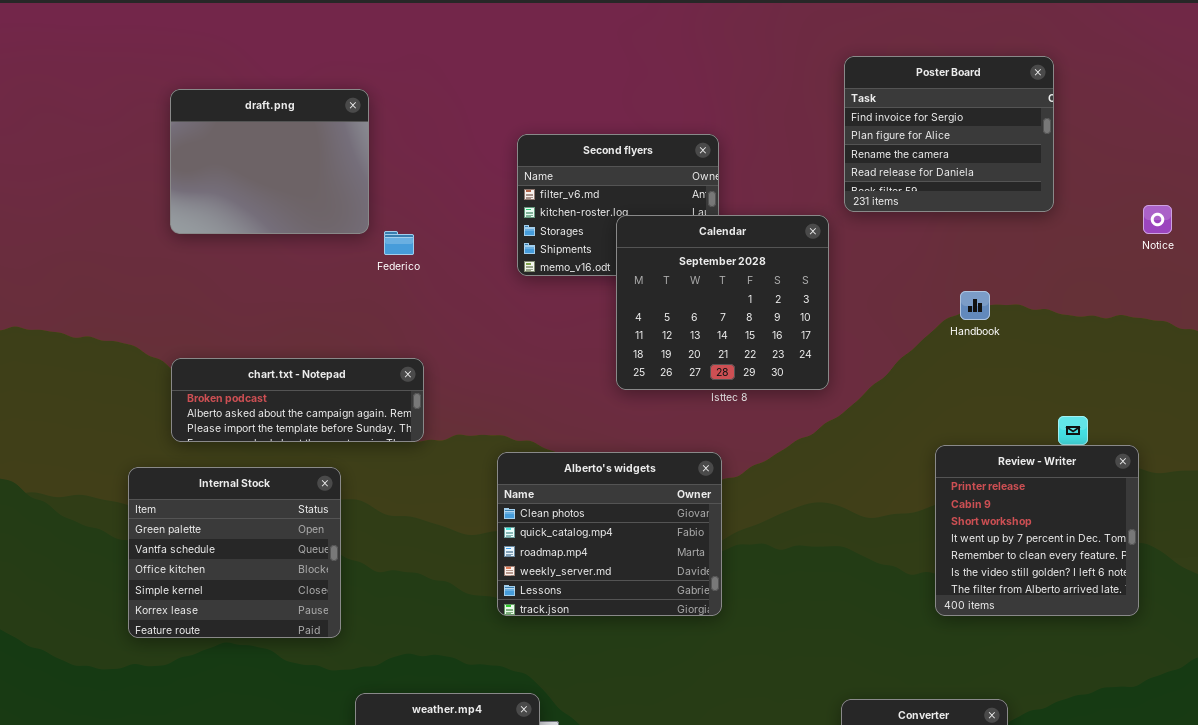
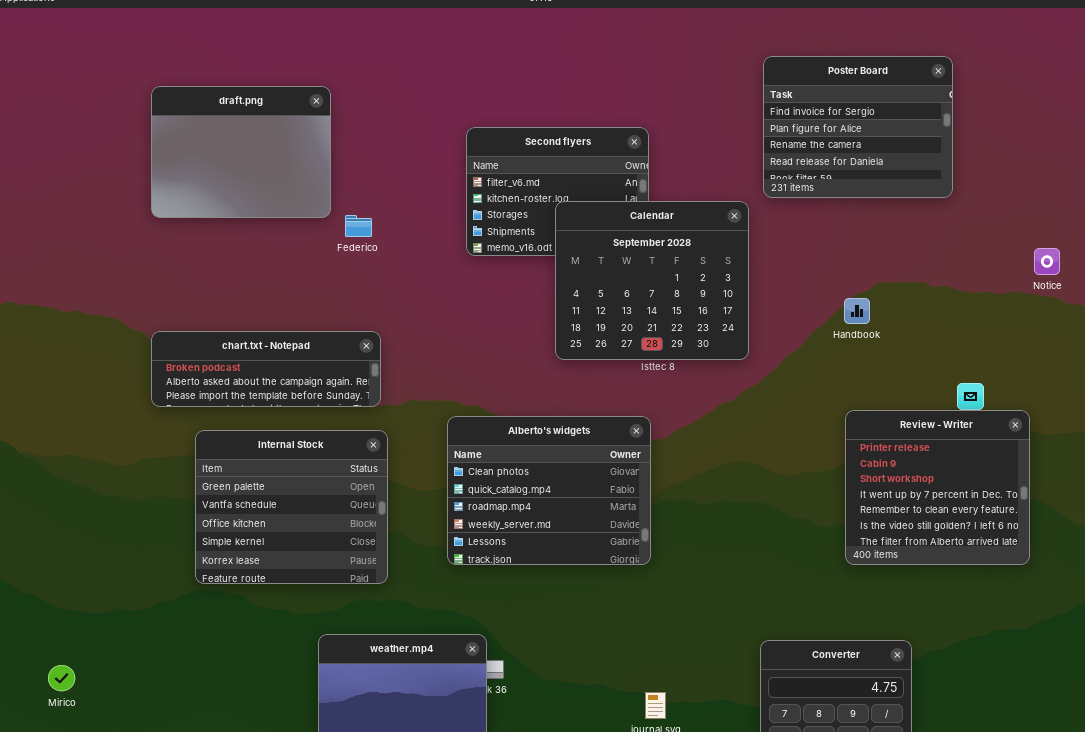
Notice: [1143,205,1172,234] -> [1034,248,1060,275], moved
Handbook: [960,291,990,320] -> [844,298,870,324], moved
Internal Stock: [128,467,341,638] -> [195,430,388,584], moved

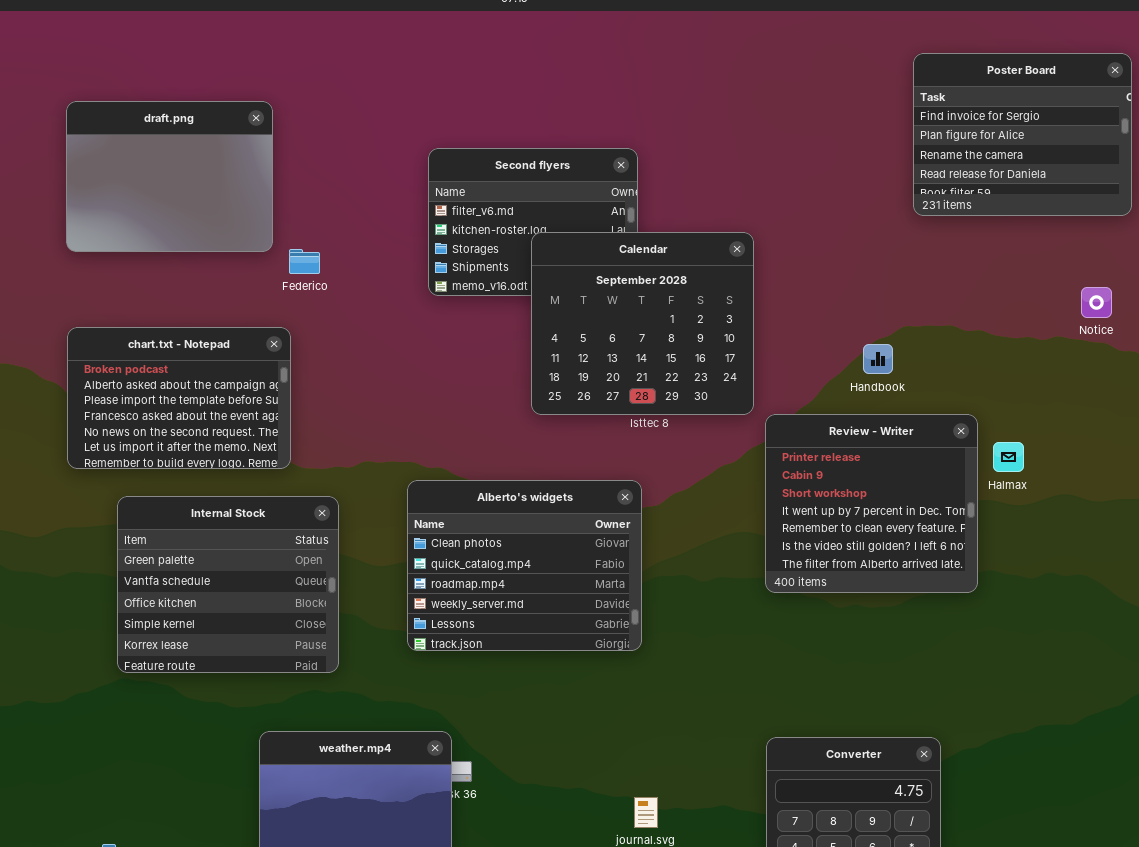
Poster Board: [763,56,953,198] -> [913,53,1132,216], moved
chart.txt - Notepad: [151,331,381,407] -> [67,327,291,469], resized
Review - Writer: [845,410,1030,565] -> [765,414,978,593], moved

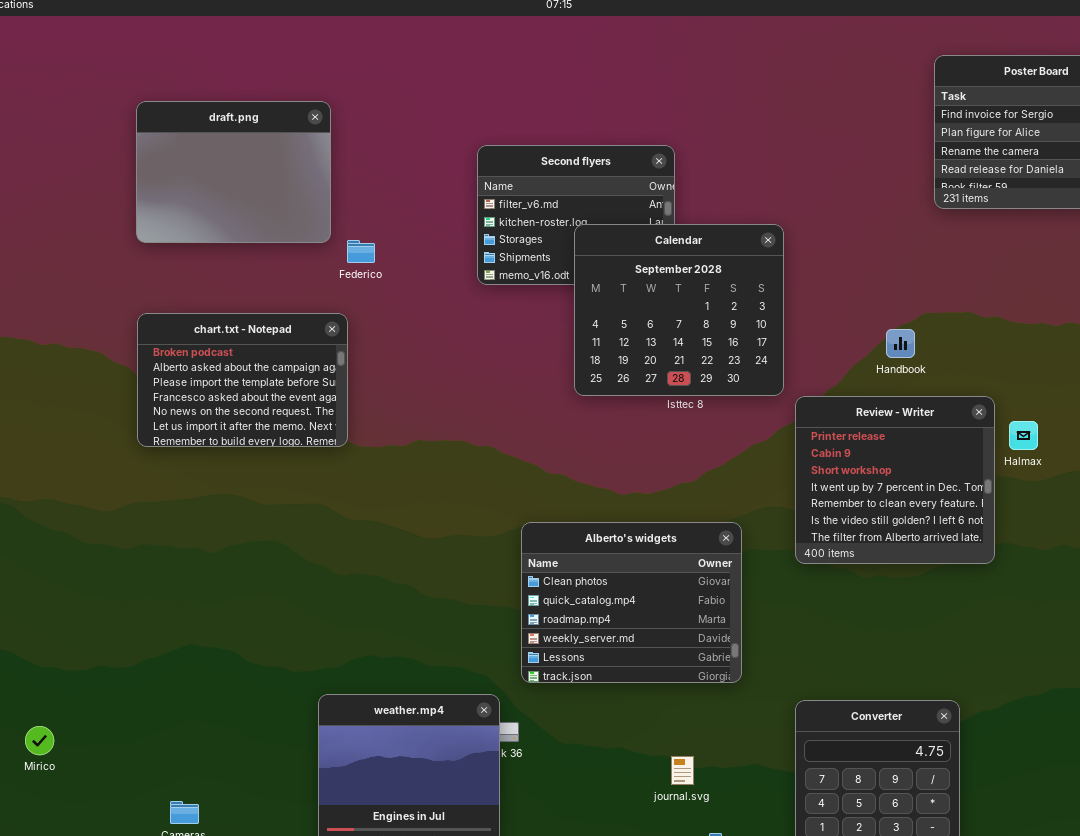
Alberto's widgets: [407,480,642,651] -> [521,522,742,683], moved
Internal Stock: [117,496,339,673] -> none, closed

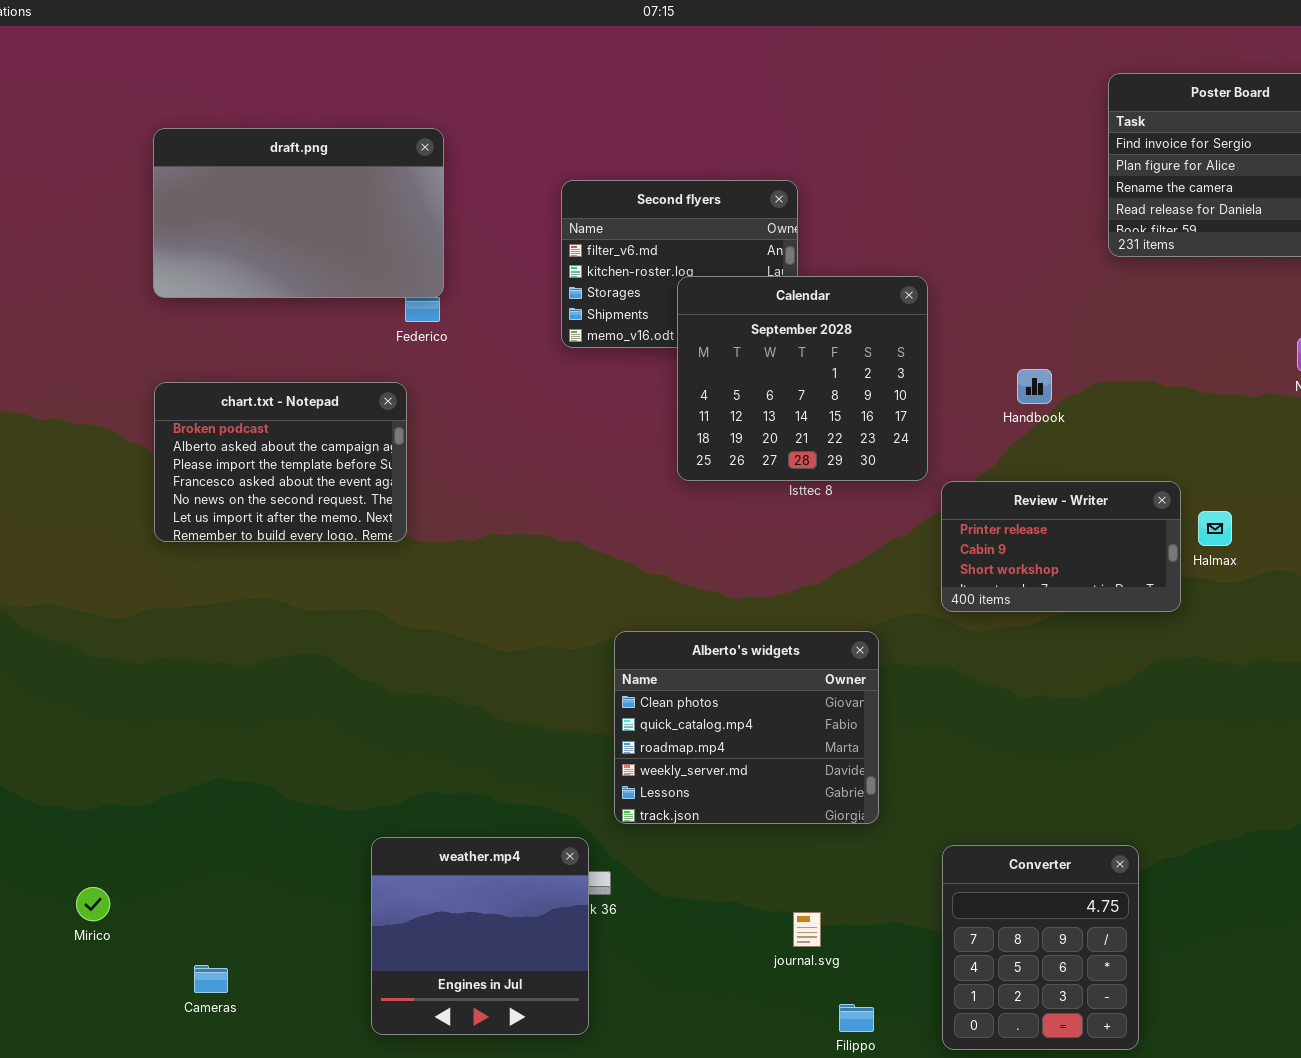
draft.png: [136,101,331,243] -> [153,128,444,298], resized
Handbook: [886,329,915,358] -> [1017,369,1052,404], moved
Review - Writer: [795,396,995,564] -> [941,481,1181,612], resized
Mirico: [25,726,54,755] -> [76,887,110,921], moved

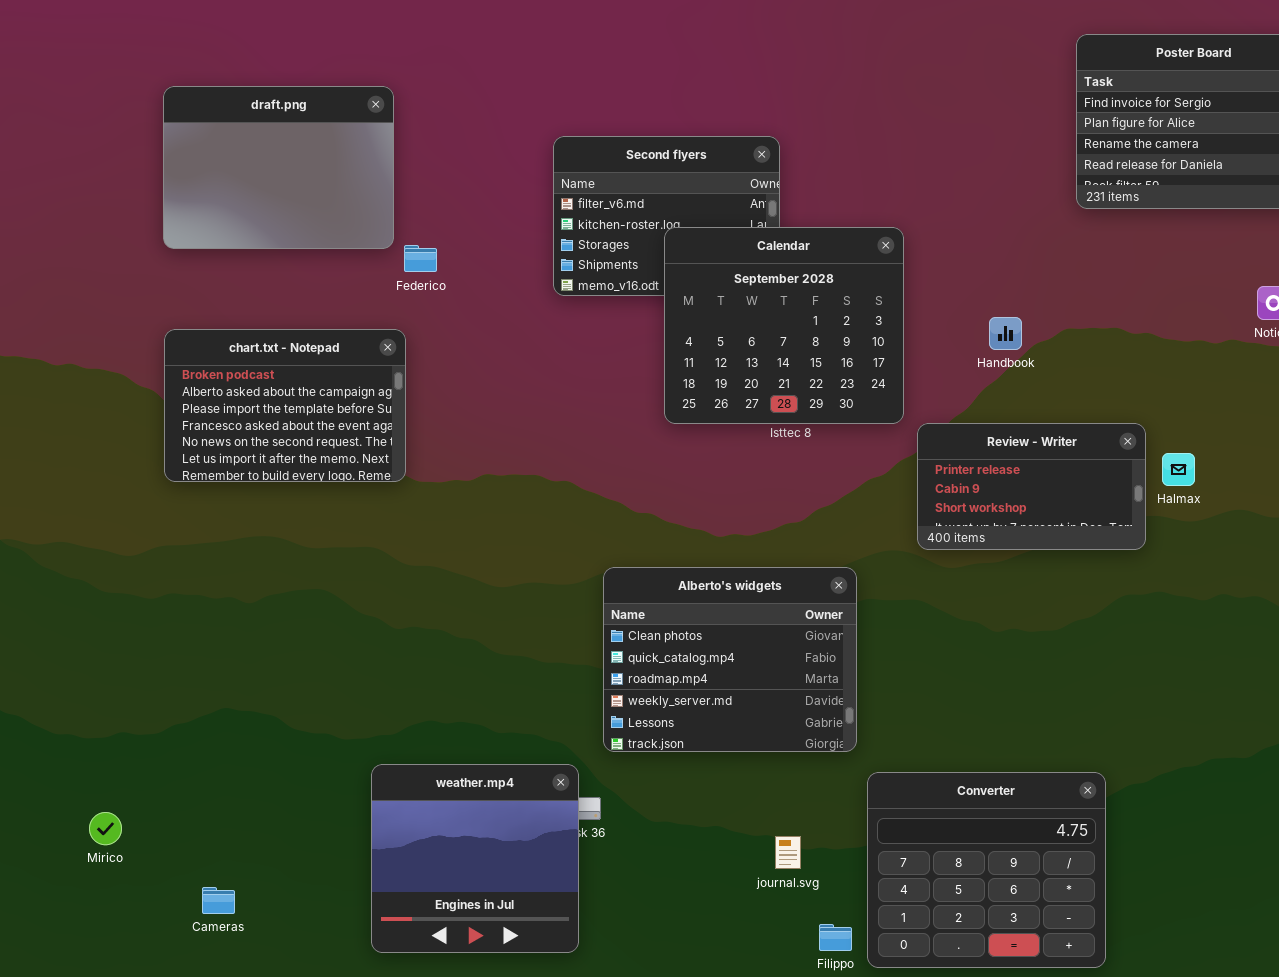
draft.png: [153,128,444,298] -> [163,86,394,249], resized
Converter: [942,845,1139,1050] -> [867,772,1106,968], resized

